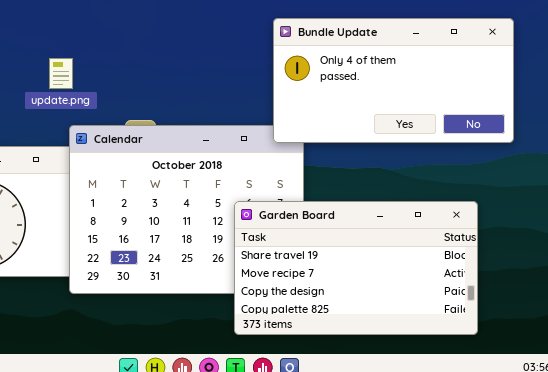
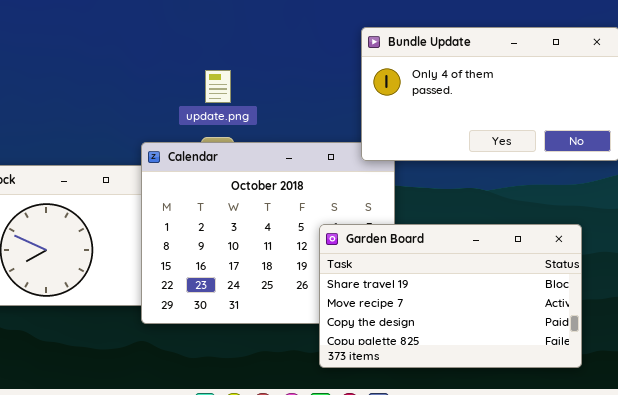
update.png: [49,58,73,89] -> [205,70,231,103], moved

